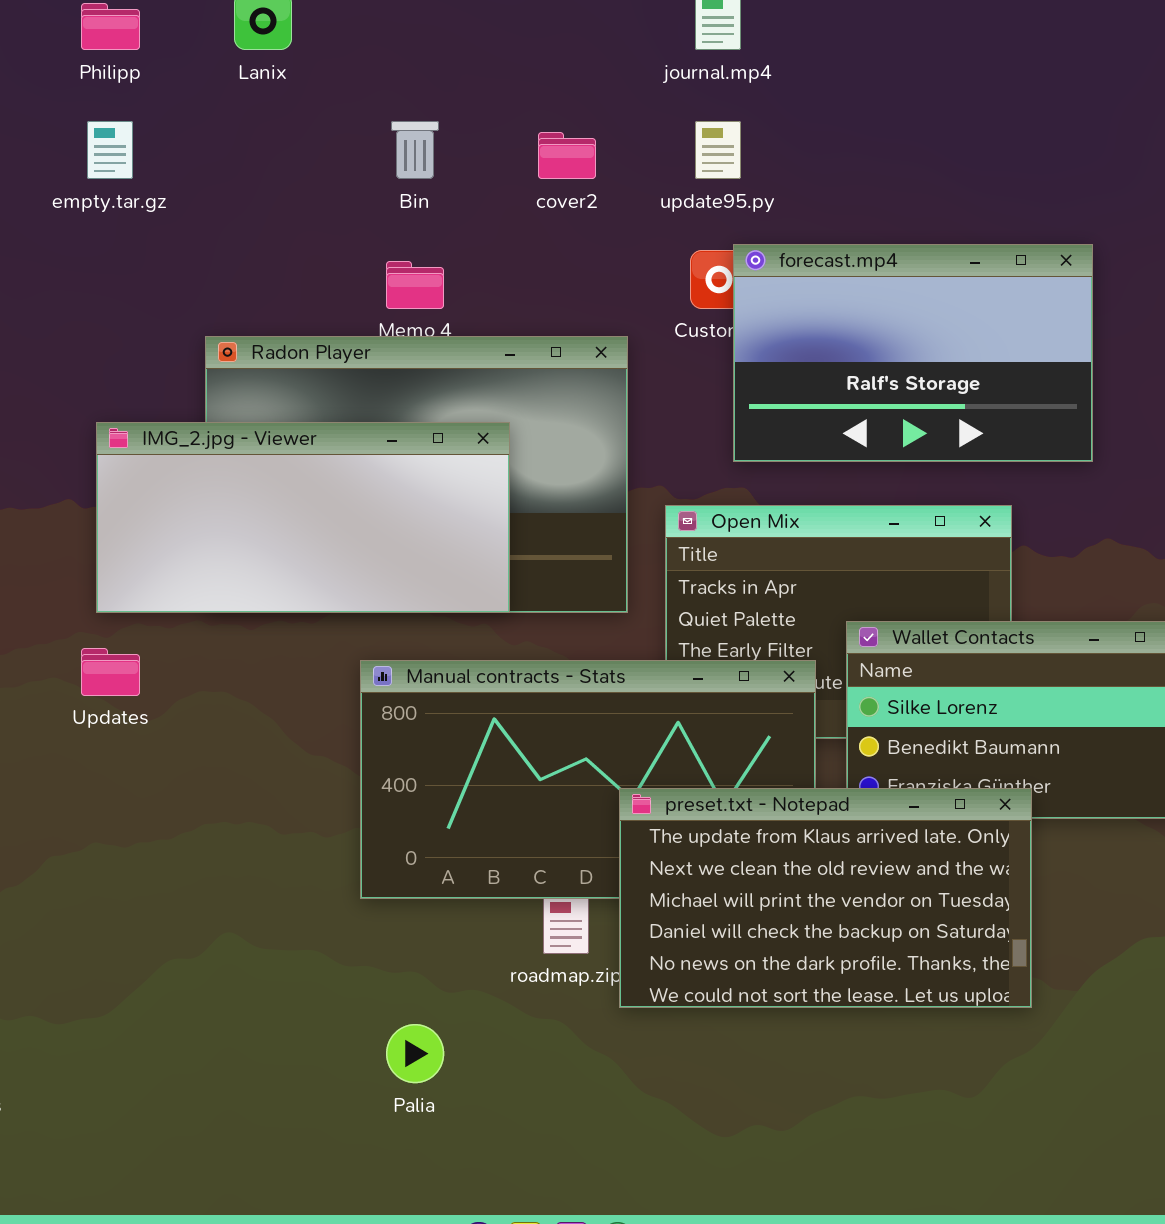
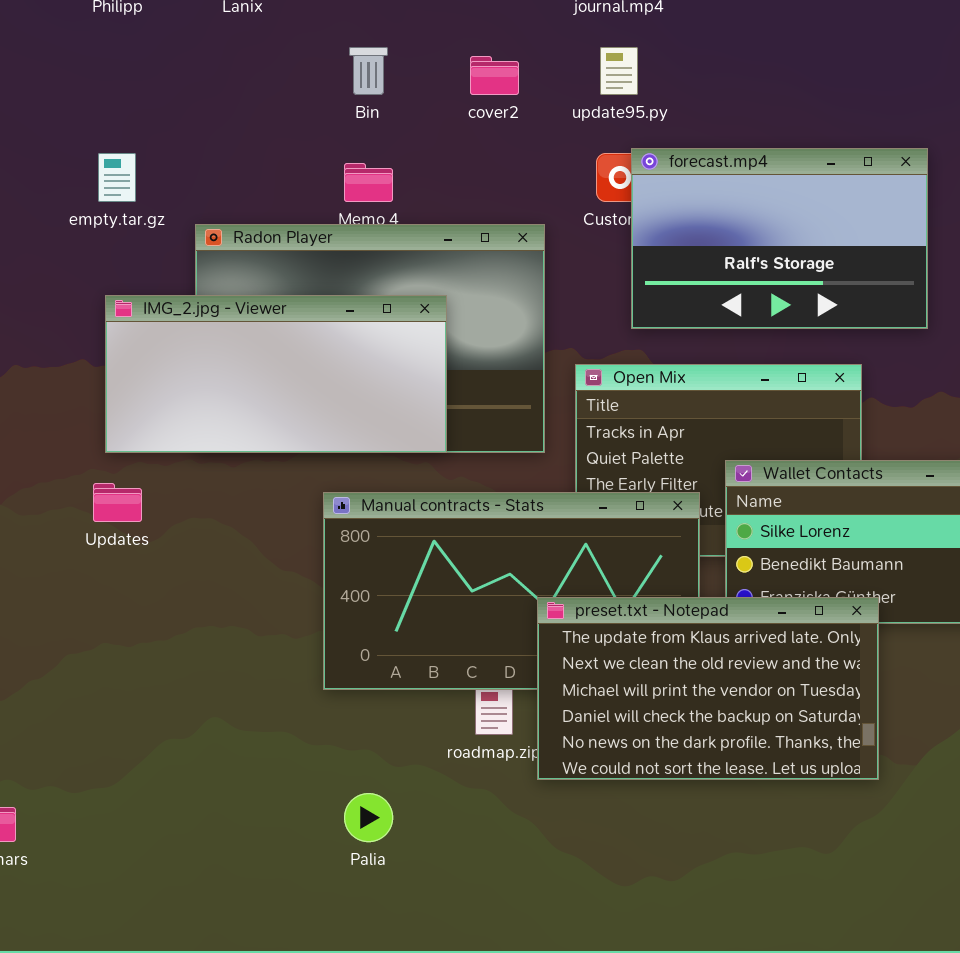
empty.tar.gz: [87,121,133,179] -> [98,153,136,202], moved

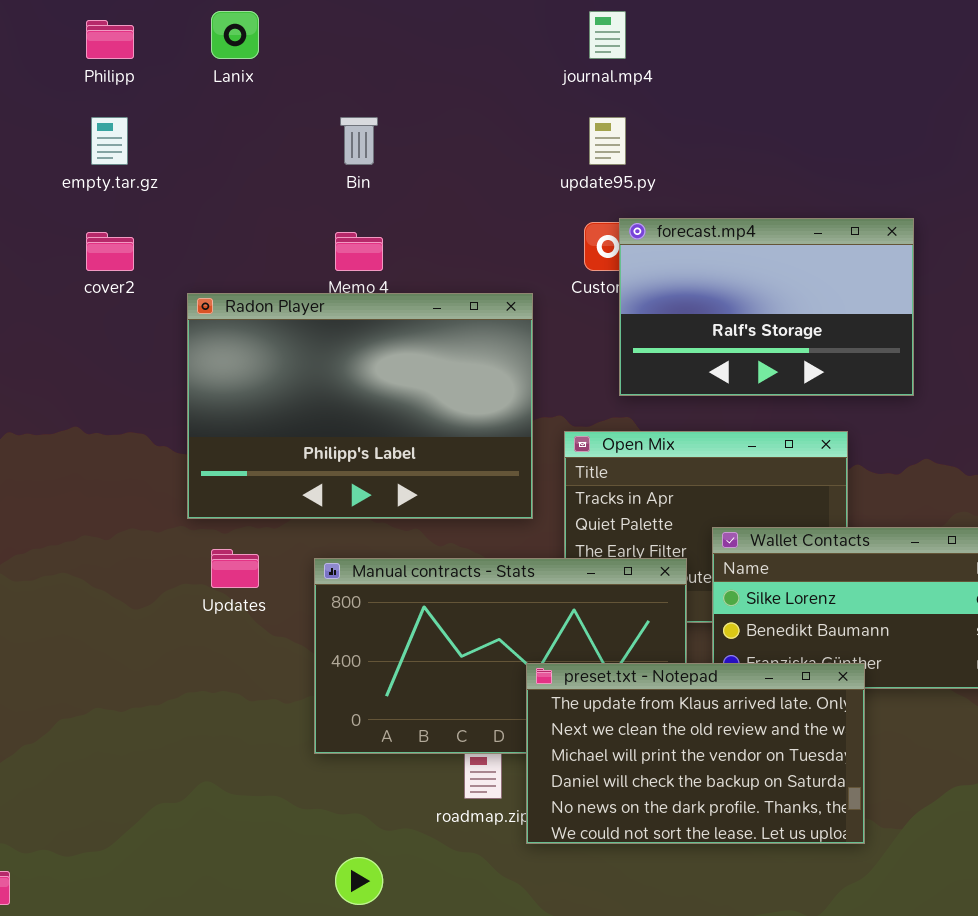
cover2: [470,56,519,95] -> [86,232,134,271], moved
empty.tar.gz: [98,153,136,202] -> [91,117,128,165], moved
IMG_2.jpg - Viewer: [105,295,447,453] -> none, closed
Updates: [93,483,142,522] -> [211,549,259,588], moved

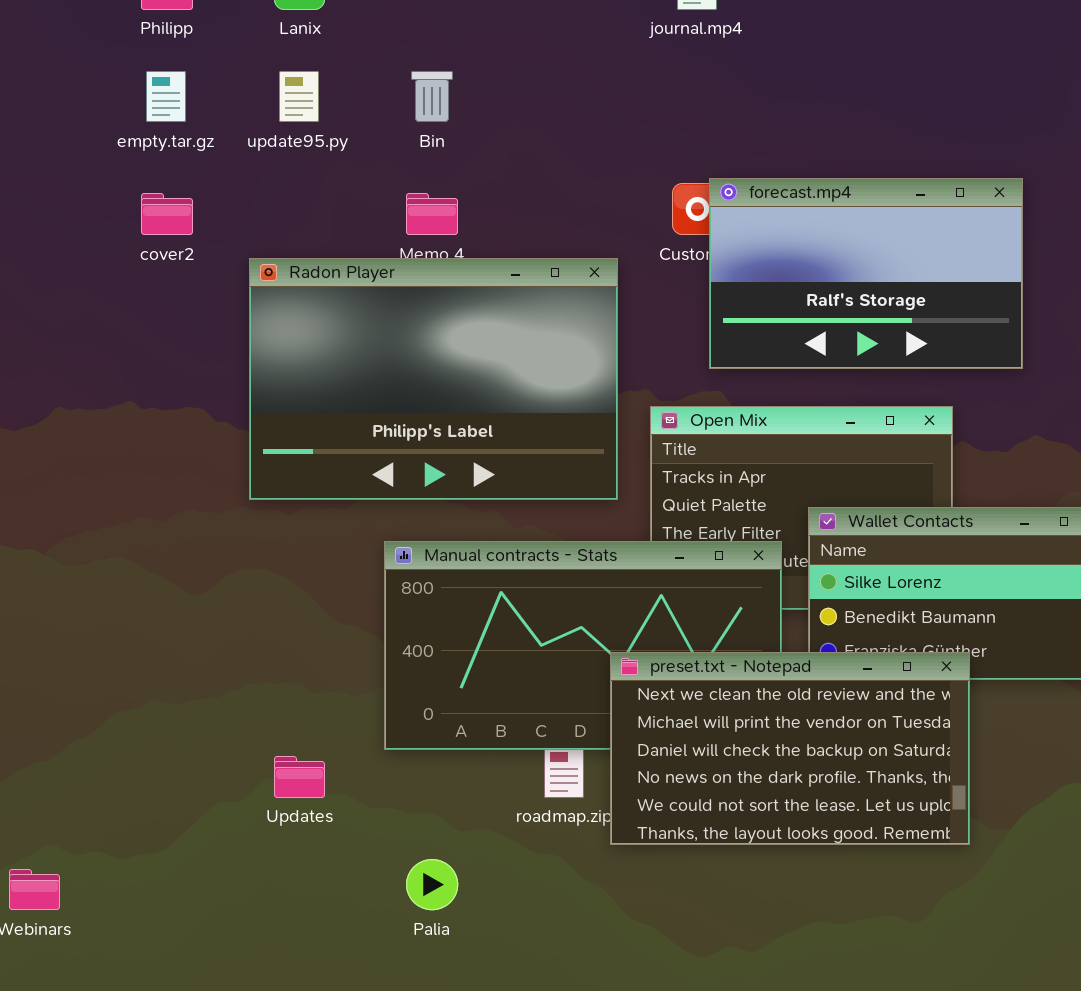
update95.py: [589,117,626,165] -> [279,71,319,122], moved
Updates: [211,549,259,588] -> [274,756,325,798], moved
preset.txt - Notepad: [526,663,865,844] -> [610,652,970,845], scrolled down 1 row

